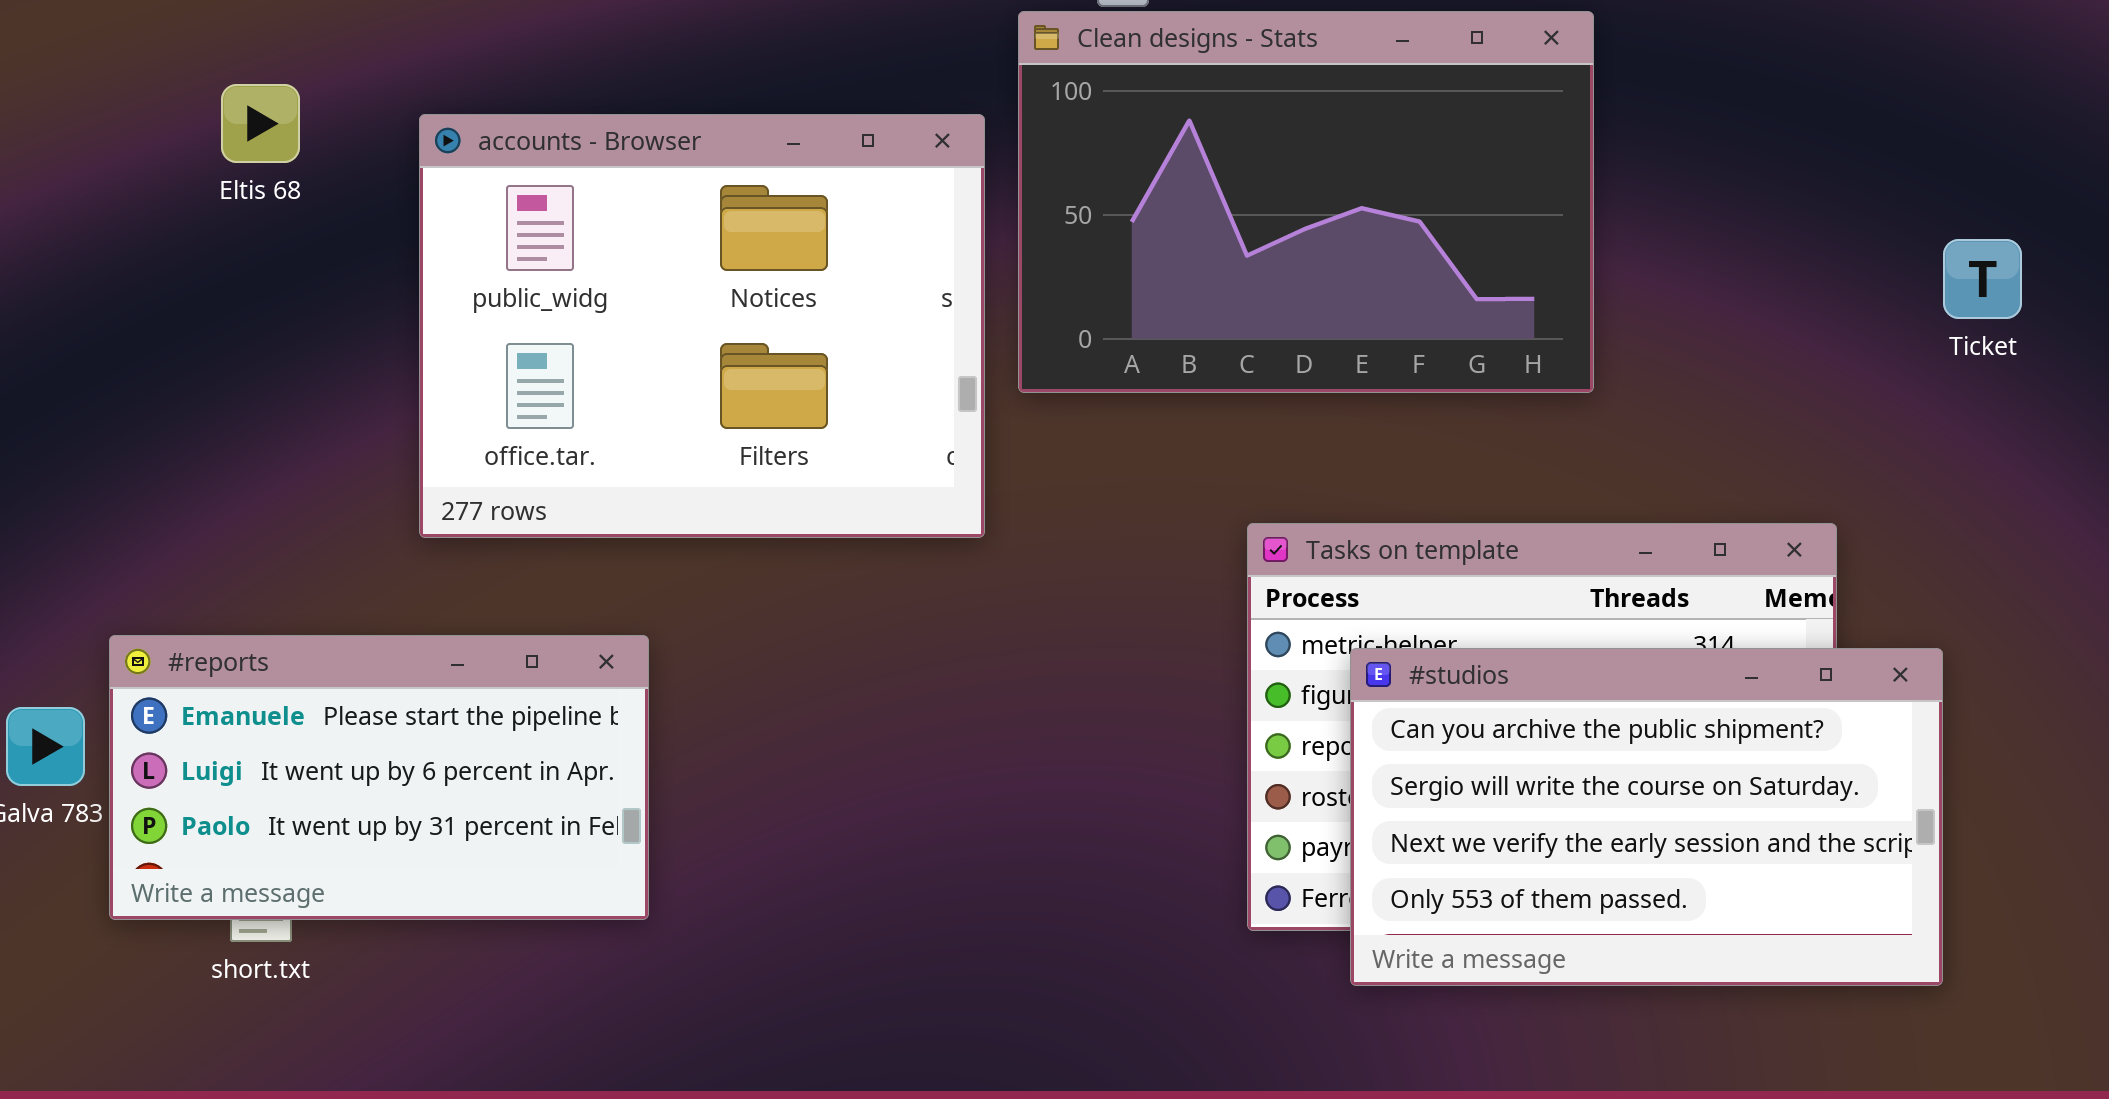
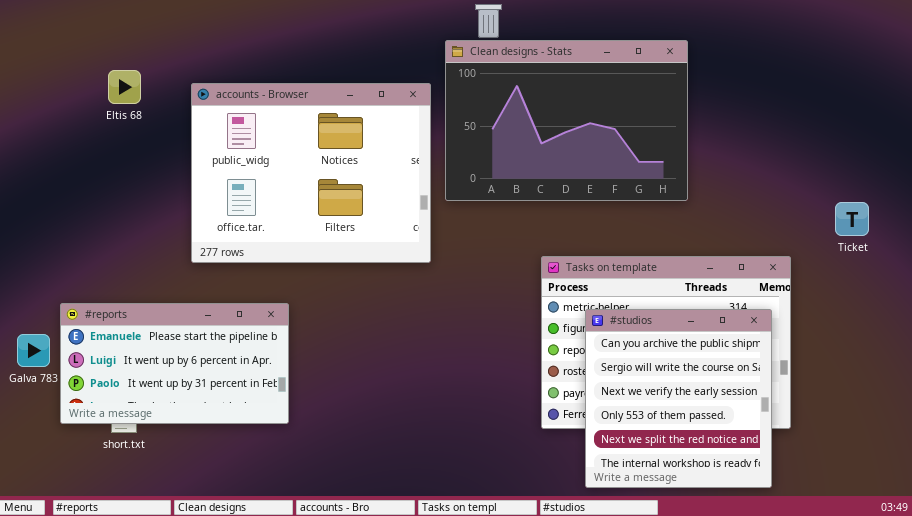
Ticket: [1943,239,2022,319] -> [835,202,869,236], moved
#studios: [1350,648,1943,986] -> [585,309,772,488], resized

